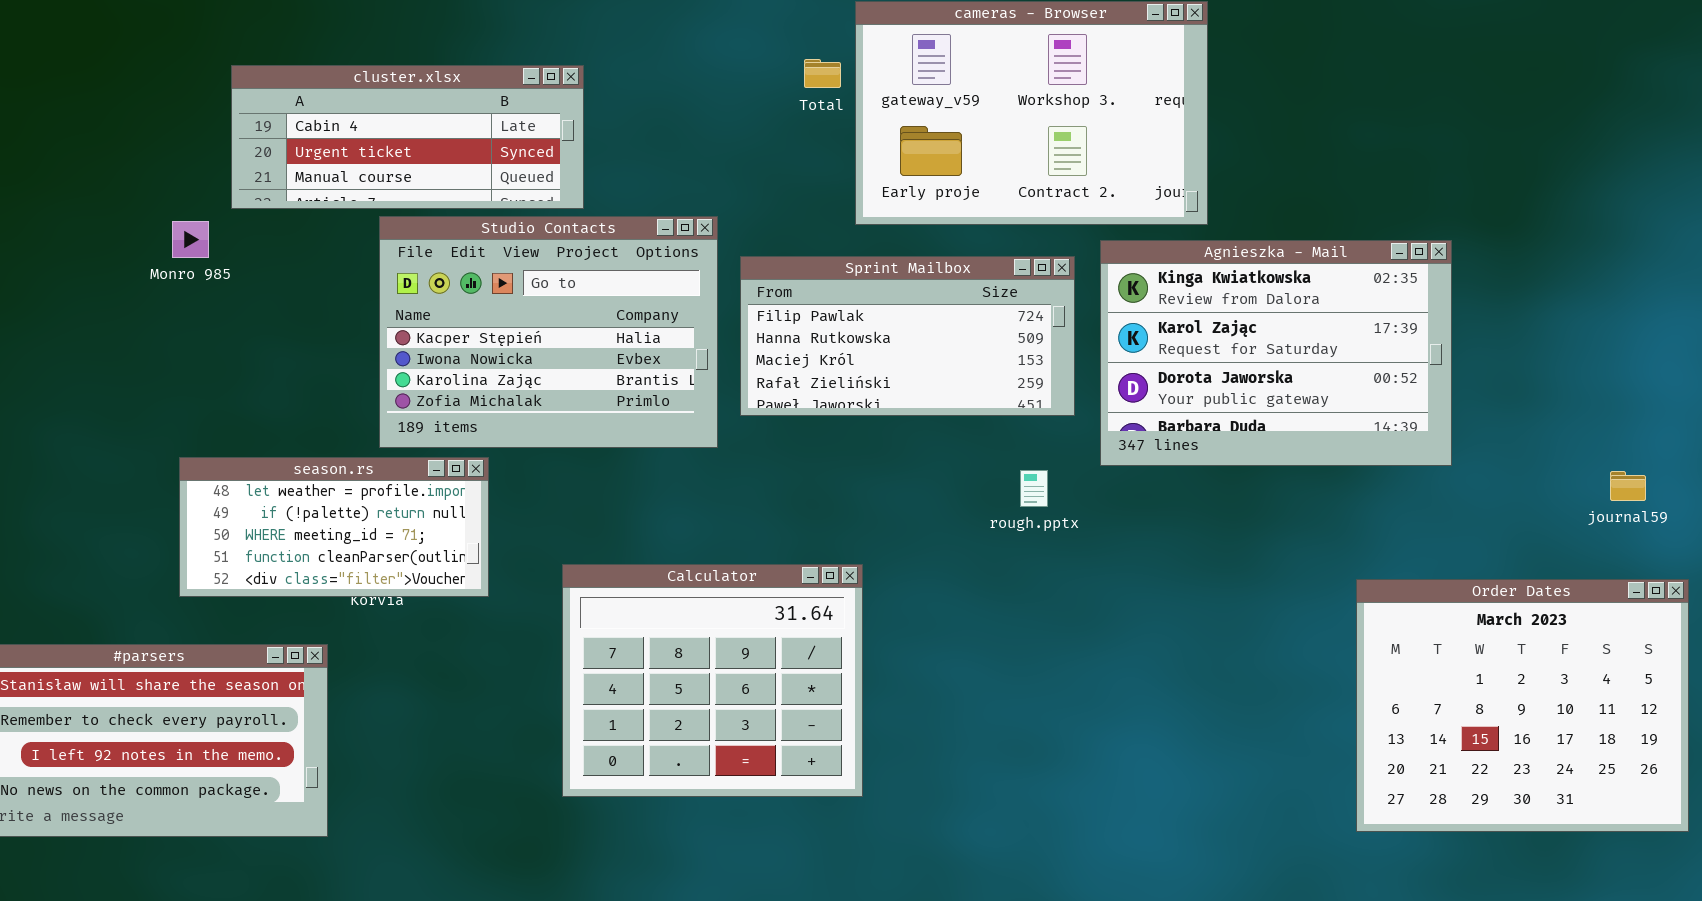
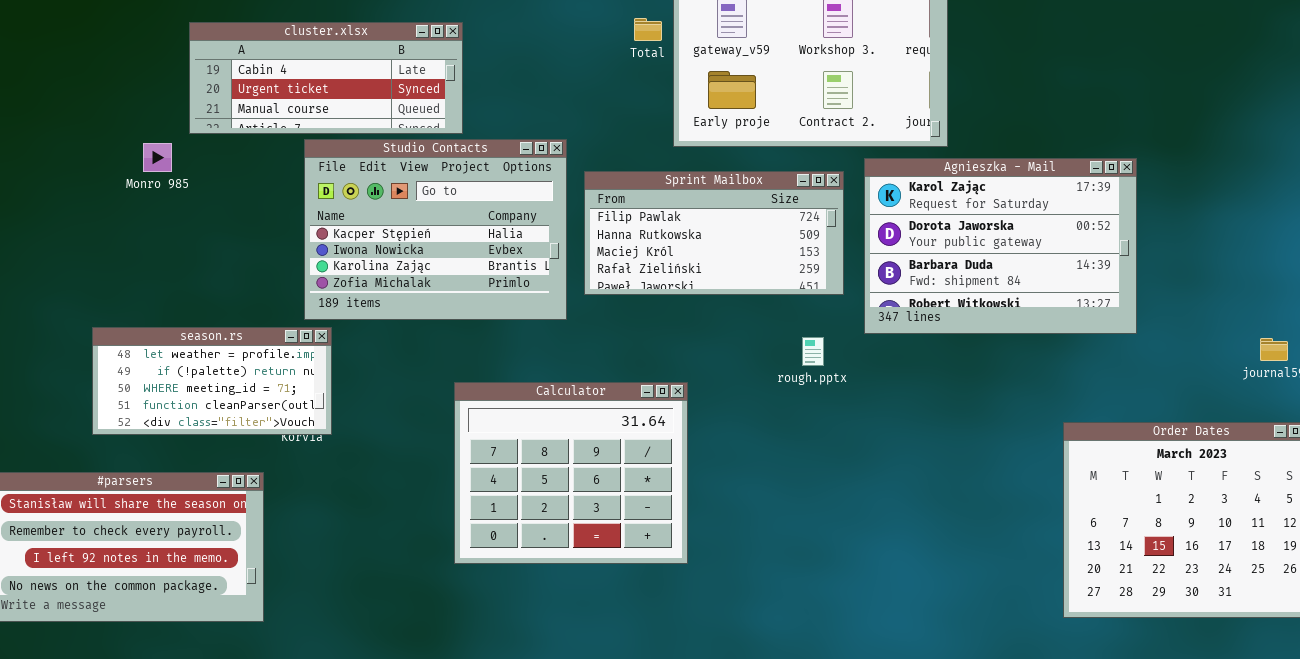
Agnieszka - Mail: [1100,240,1452,466] -> [864,158,1137,334], scrolled down 1 row
season.rs: [179,457,489,597] -> [92,327,332,435], moved
Calculator: [562,564,863,797] -> [454,382,688,564], moved

